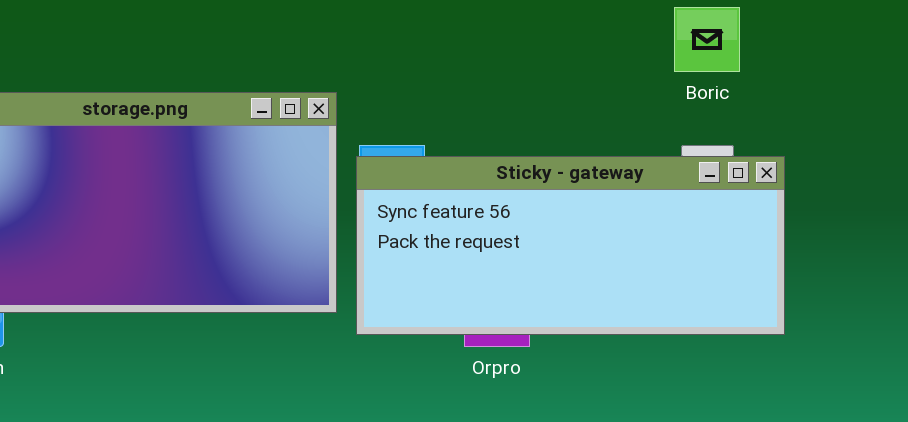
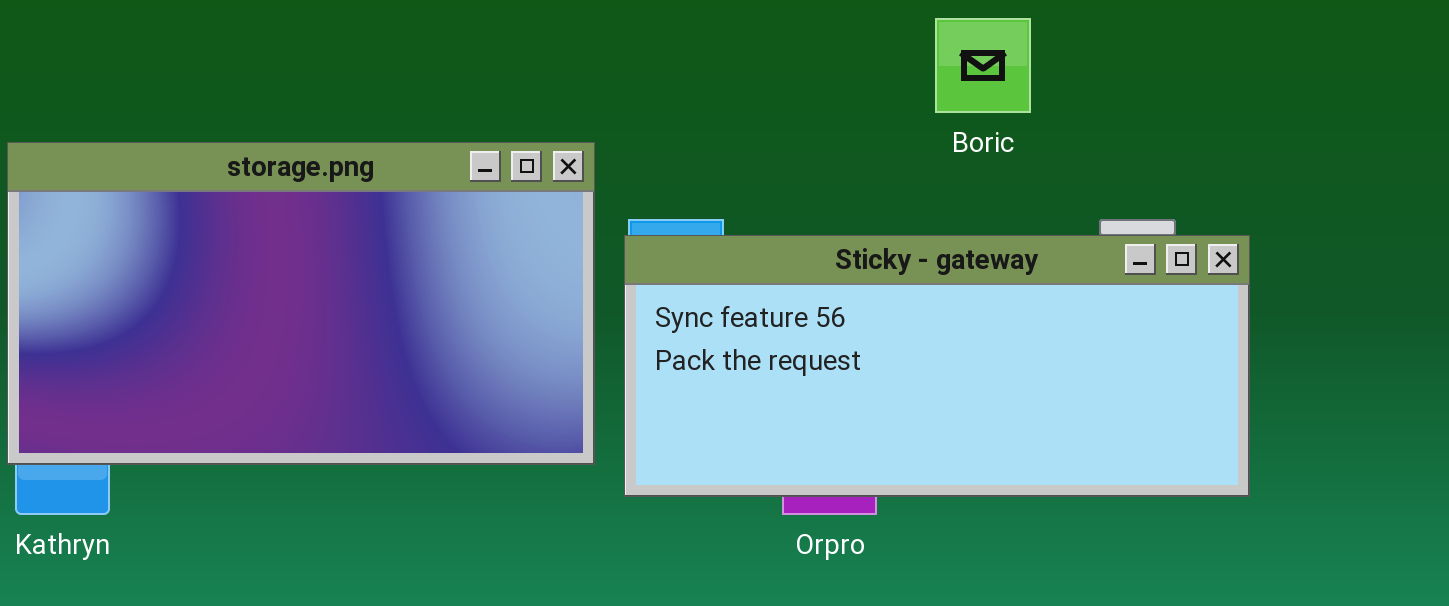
Boric: [674,7,740,72] -> [935,18,1031,113], moved

